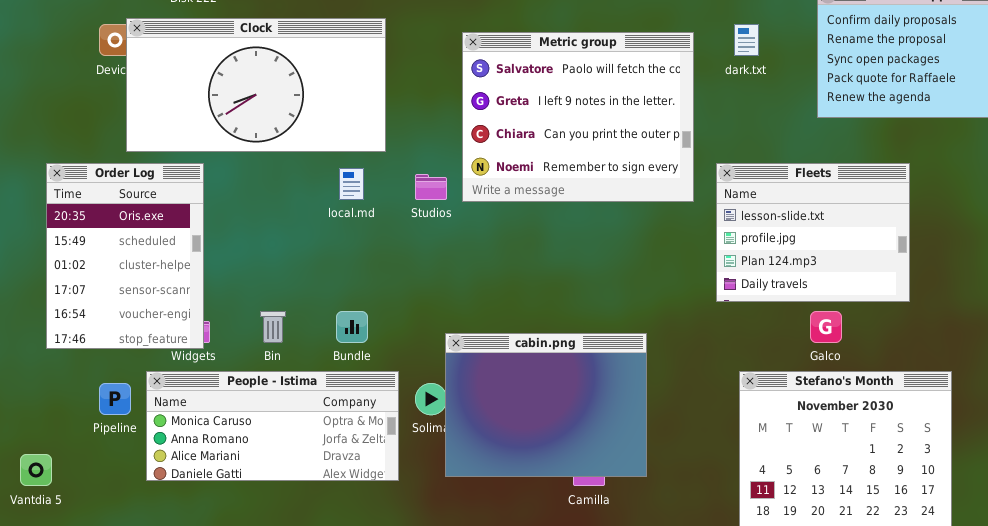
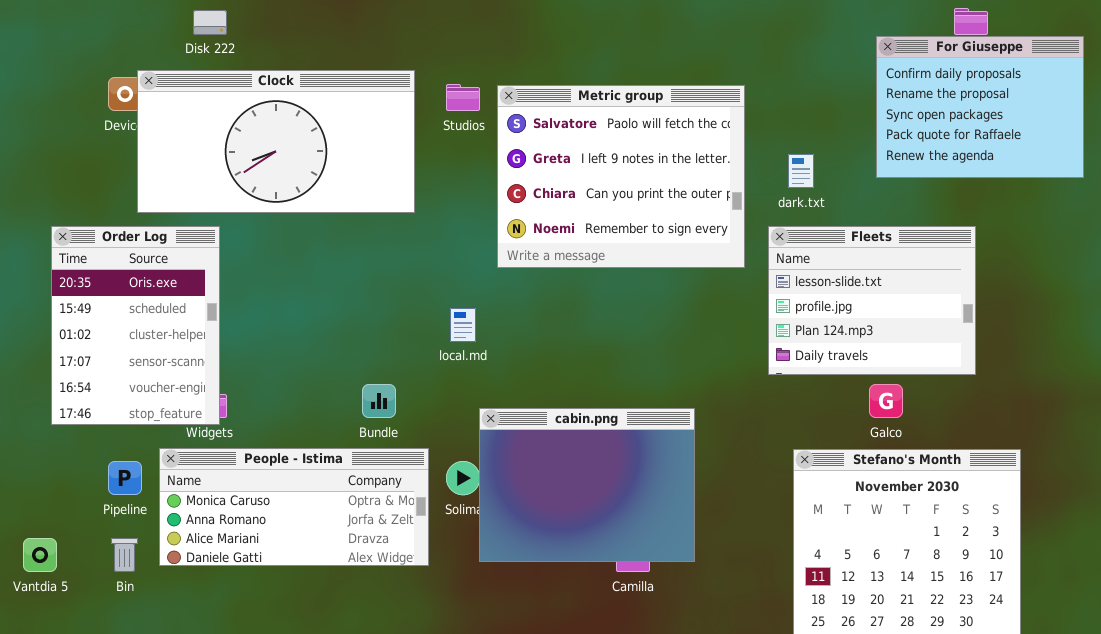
dark.txt: [734,24,759,56] -> [788,154,814,188], moved
local.md: [339,168,364,200] -> [450,308,476,342], moved
Studios: [415,174,447,200] -> [446,84,480,111], moved
Bin: [260,311,286,343] -> [111,538,138,572], moved

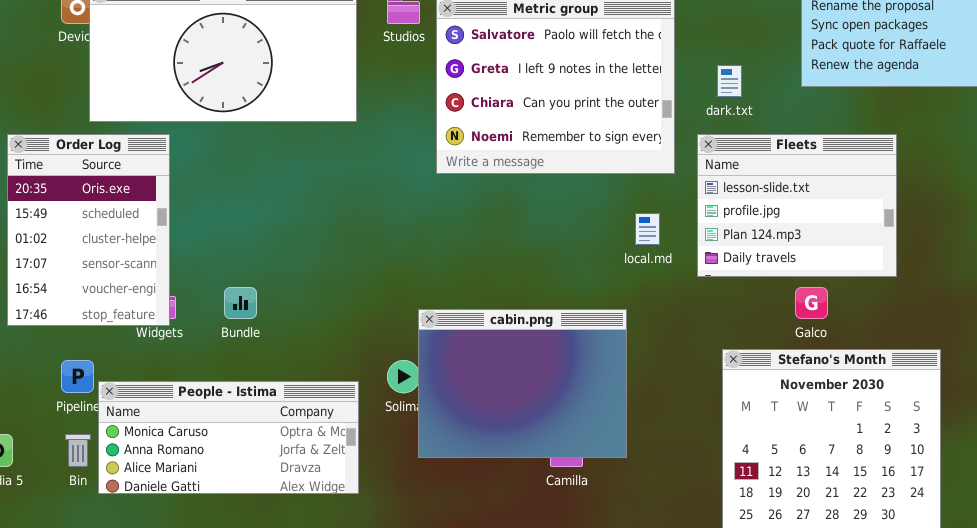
local.md: [450,308,476,342] -> [635,213,660,245], moved
Bundle: [362,384,396,418] -> [224,287,257,319], moved
People - Istima: [159,448,429,566] -> [98,381,359,494], moved

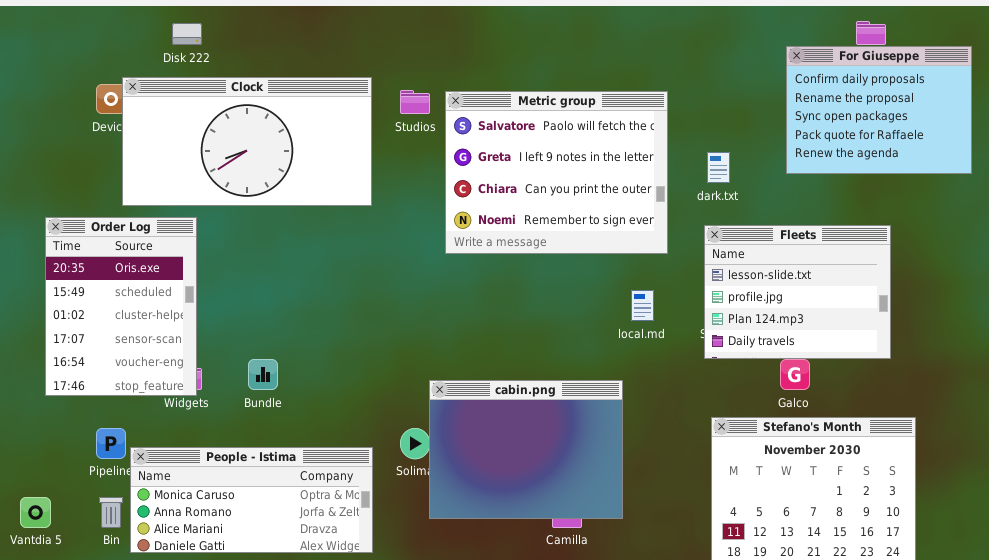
Fleets: [697,134,897,277] -> [704,225,891,359], moved

